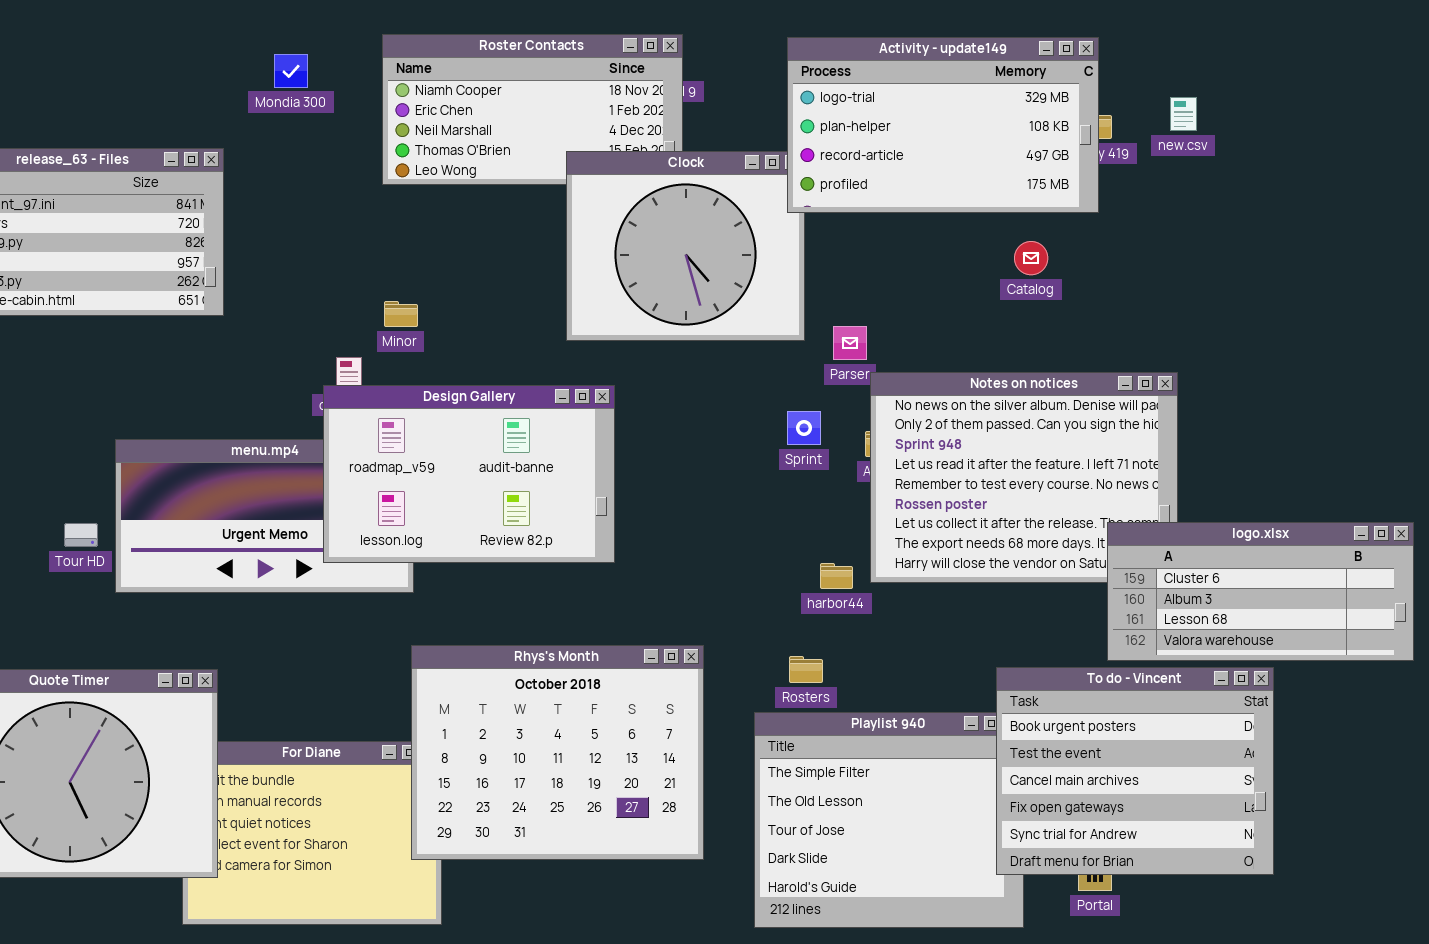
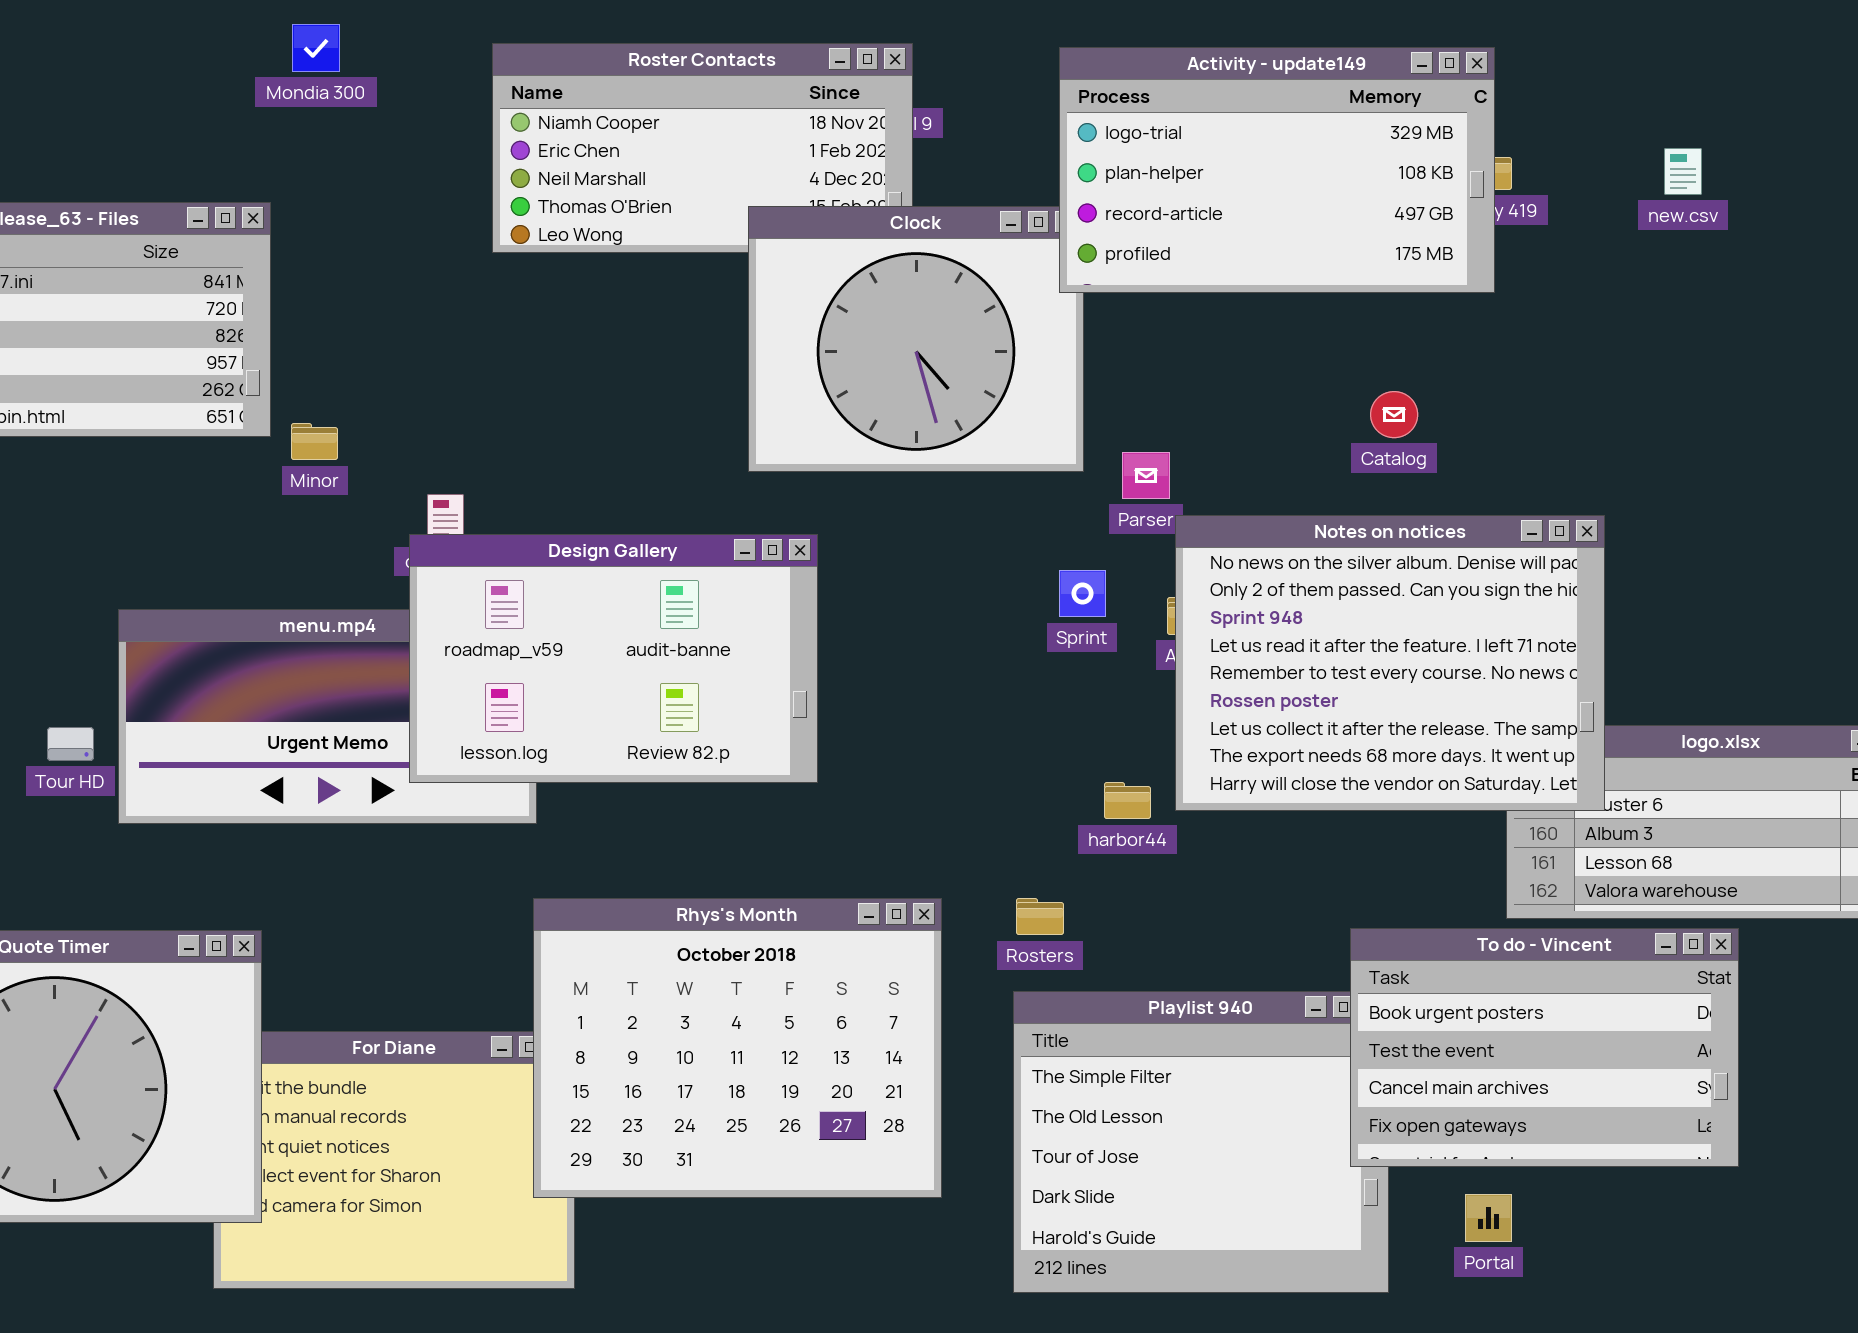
Mondia 300: [274,54,308,88] -> [292,24,340,72], moved
new.csv: [1170,97,1197,131] -> [1664,148,1702,195], moved
Catalog: [1014,241,1048,275] -> [1370,391,1418,438], moved
Minor: [384,301,418,327] -> [291,423,338,460], moved
Notes on notices: [870,372,1178,583] -> [1175,515,1605,811], raised
Rosters: [789,656,823,683] -> [1016,898,1064,935], moved
To do - Vincent: [996,667,1274,875] -> [1350,928,1739,1167], resized

